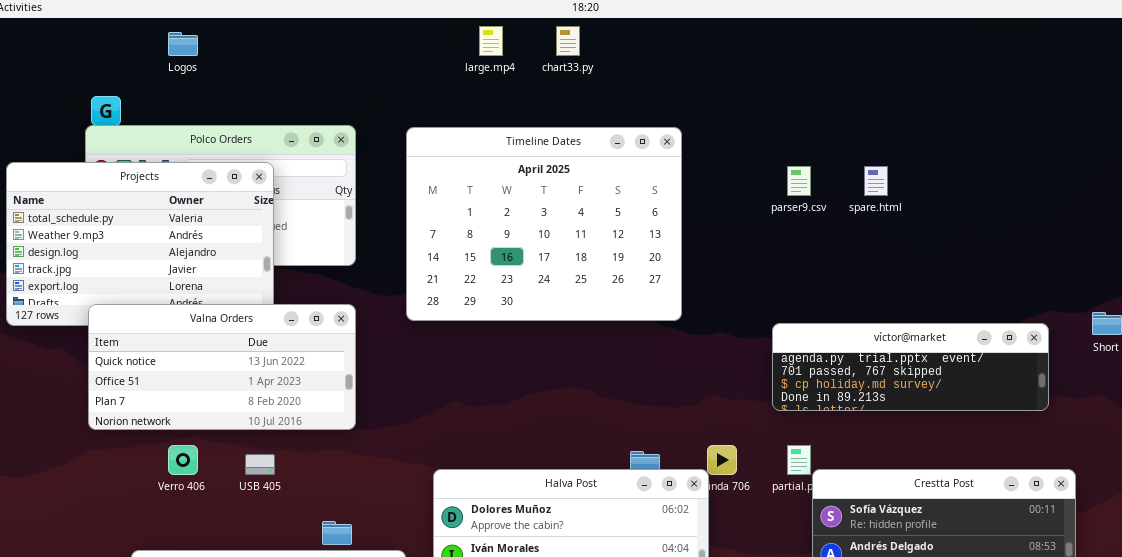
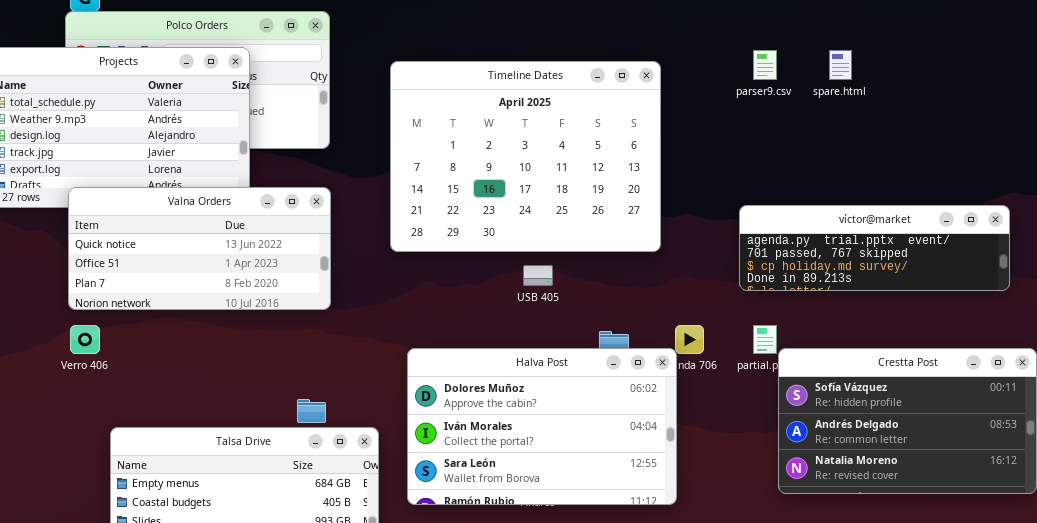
Timeline Dates: [406,127,682,321] -> [390,61,661,252], moved
Verro 406: [168,445,198,475] -> [70,325,100,354], moved
USB 405: [245,454,275,475] -> [523,265,553,286], moved

